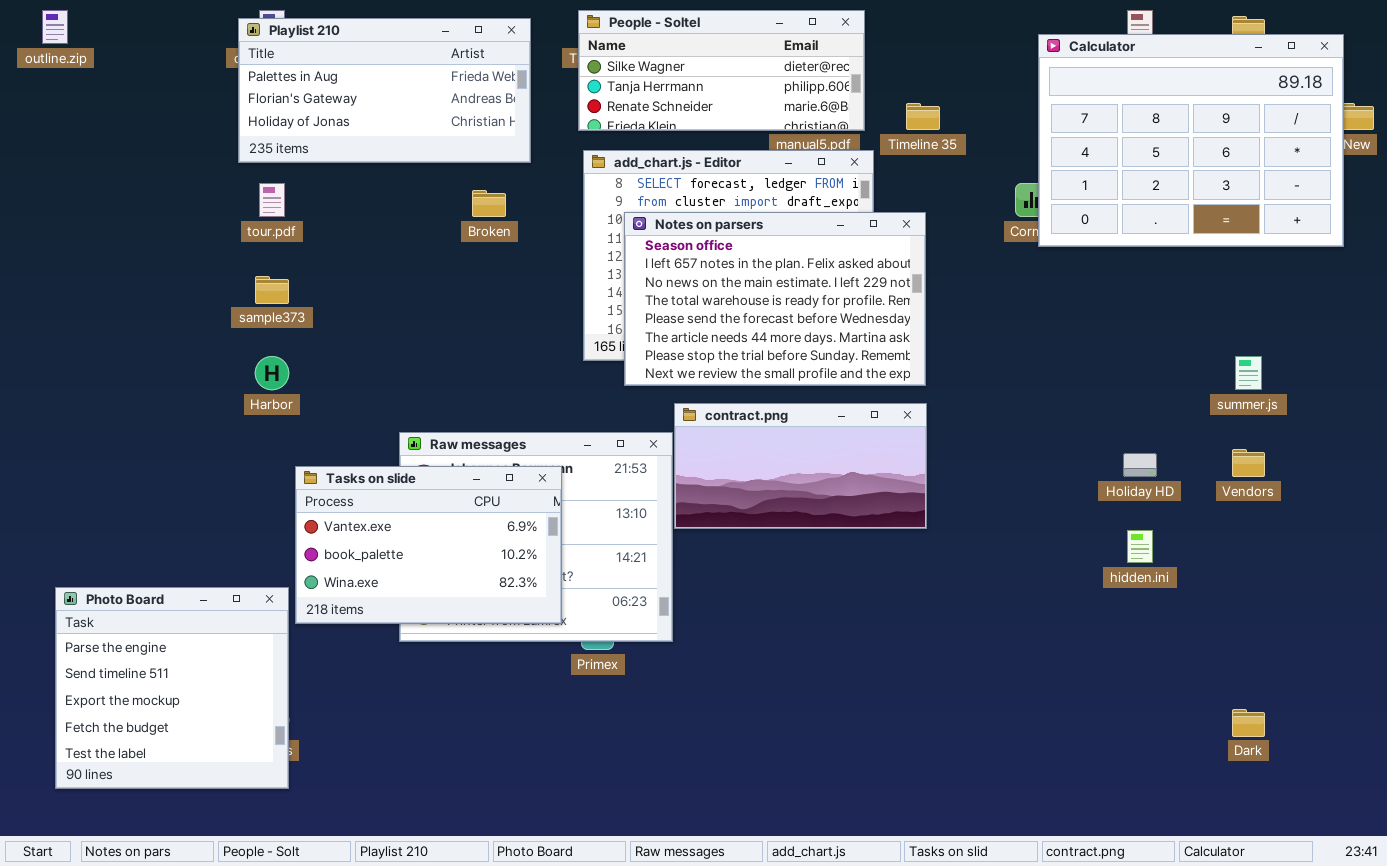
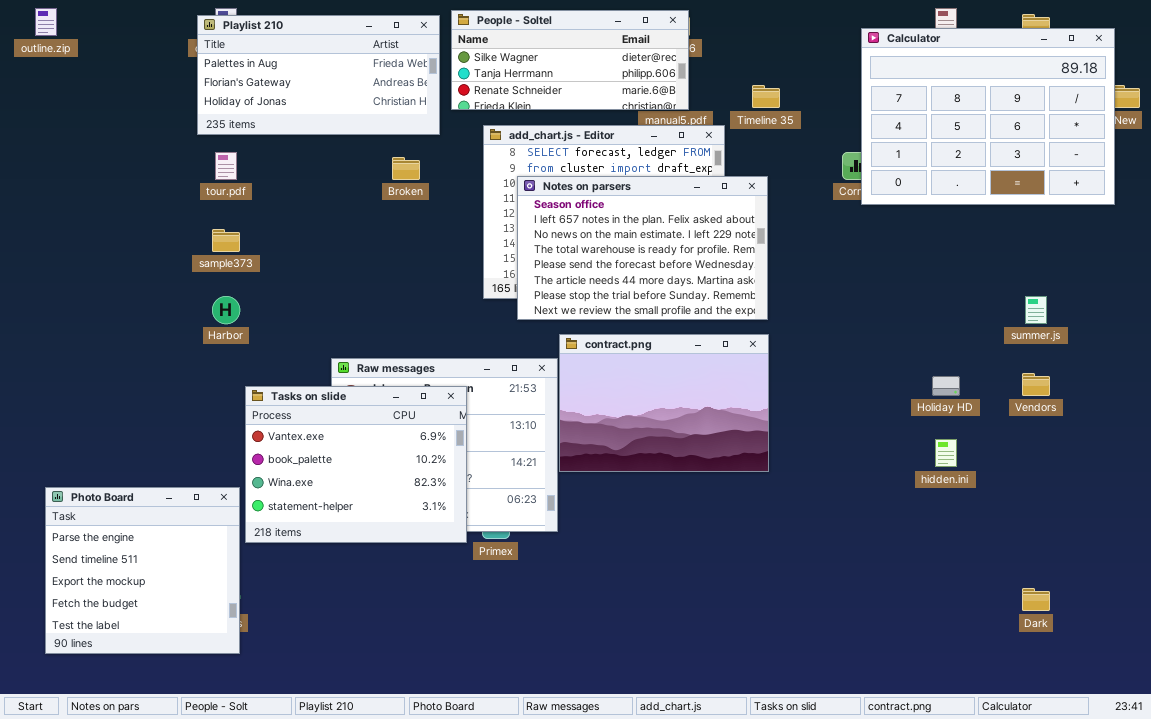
People - Soltel: [578,10,865,131] -> [451,10,689,110], moved
contract.png: [674,403,927,529] -> [559,334,769,472], resized
Tasks on slide: [295,466,562,624] -> [245,386,467,543], resized

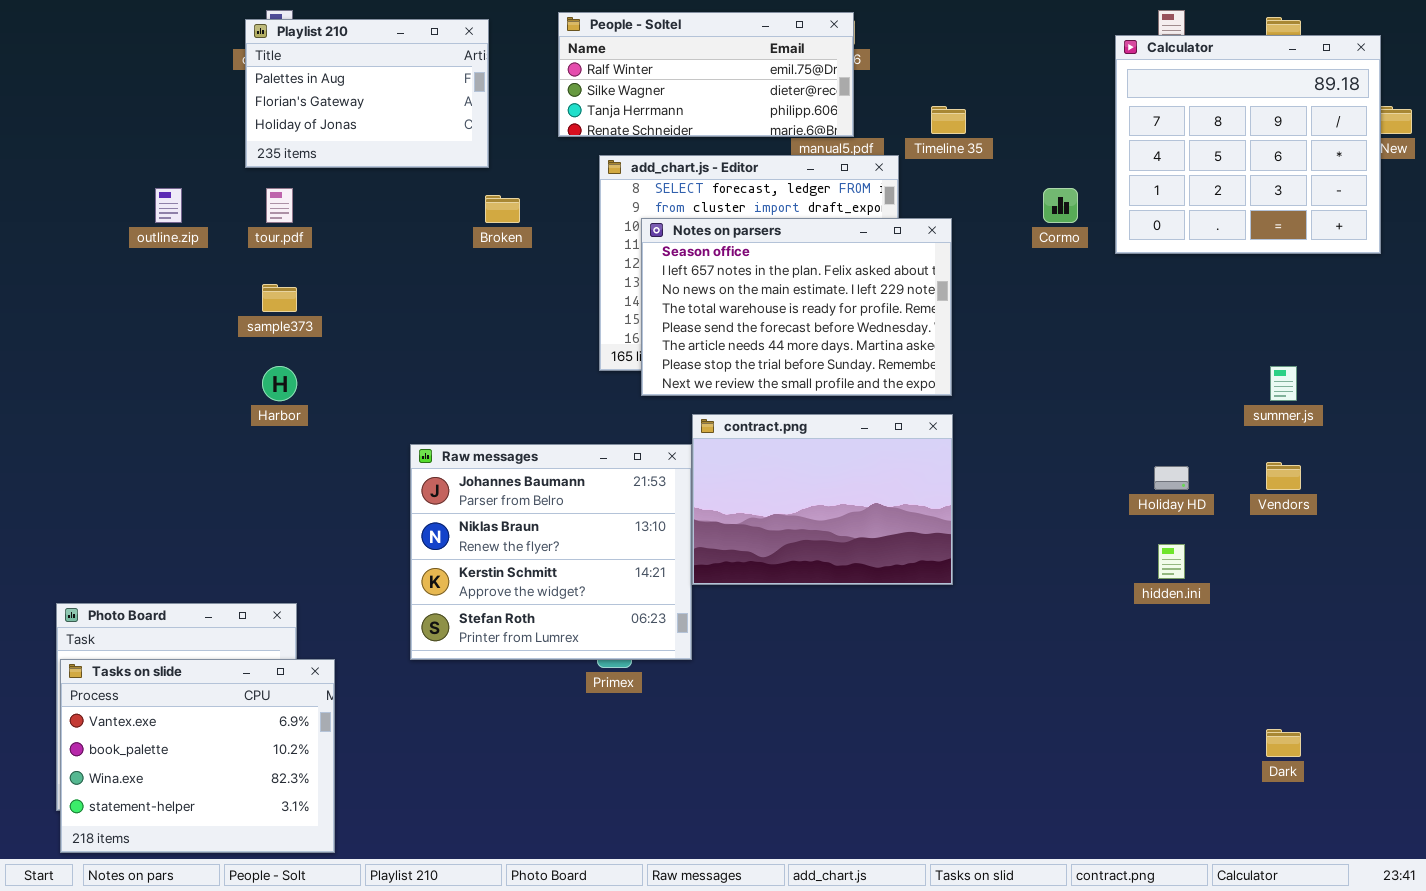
outline.zip: [35,8,57,36] -> [155,188,182,223], moved
People - Soltel: [451,10,689,110] -> [558,12,854,137], scrolled up 1 row
Playlist 210: [197,15,440,135] -> [245,19,489,168], resized
Calculator: [861,28,1115,205] -> [1115,35,1381,254], resized
Tasks on slide: [245,386,467,543] -> [60,659,335,853], moved

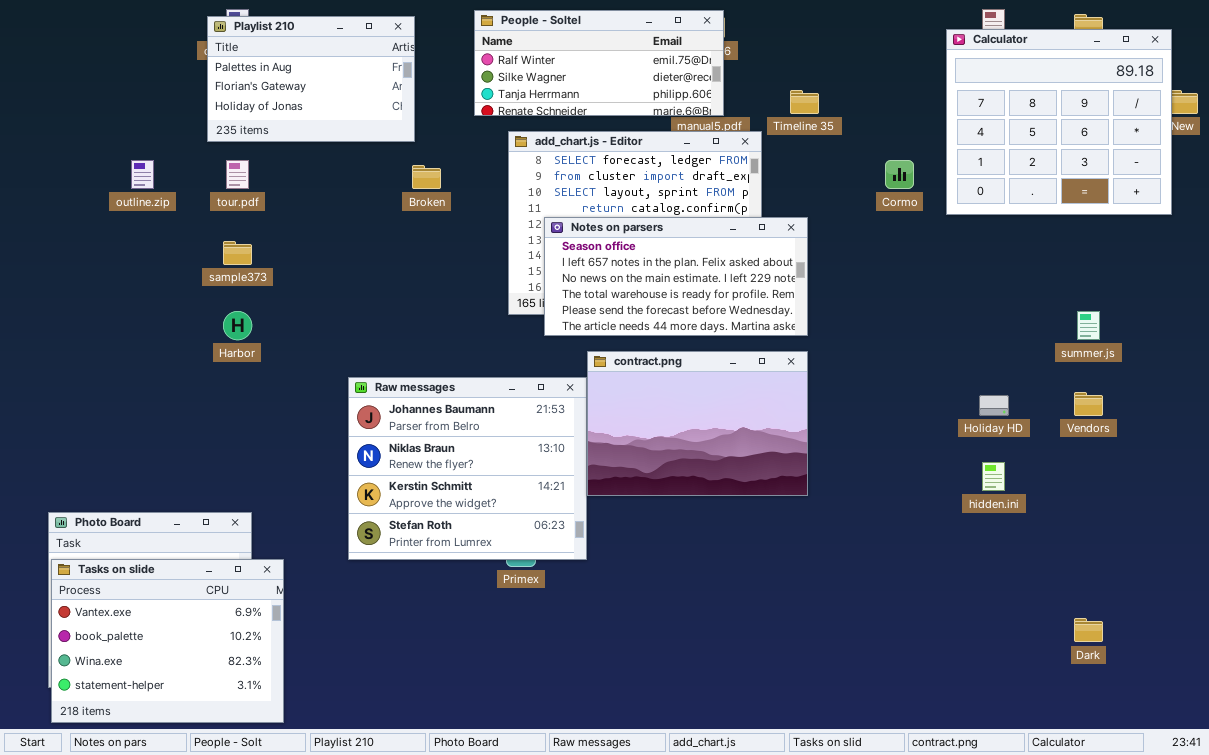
Notes on parsers: [641,218,952,396] -> [544,217,808,336], resized

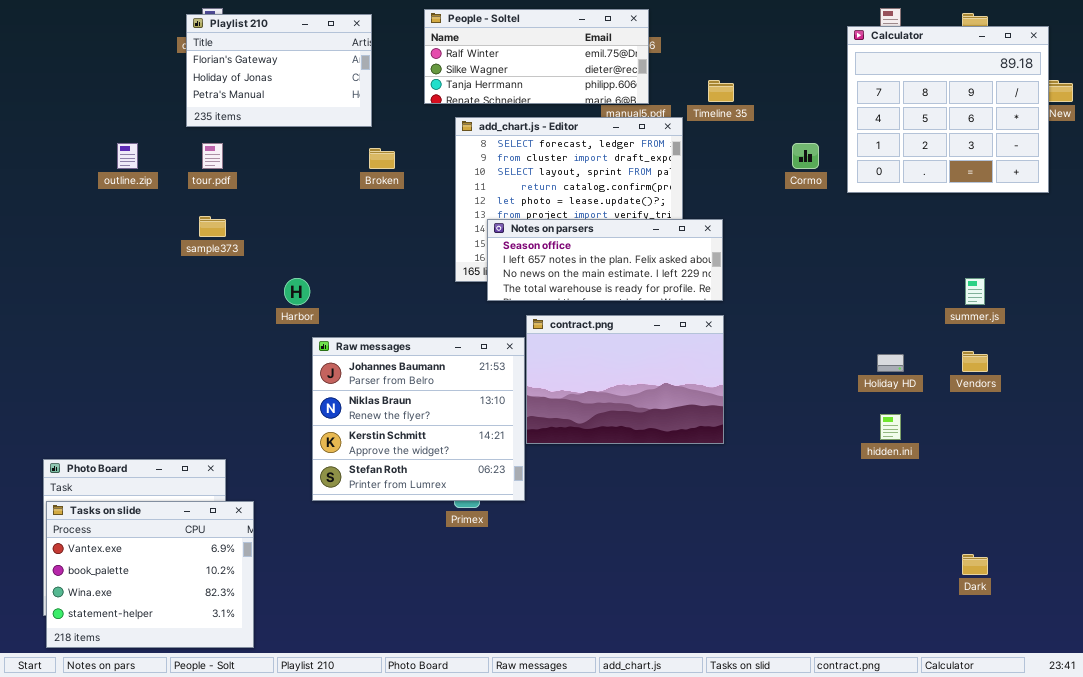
Playlist 210: [207,16,415,142] -> [186,14,372,127], scrolled down 1 row
Notes on parsers: [544,217,808,336] -> [487,219,723,301], resized
Harbor: [223,311,252,340] -> [284,278,310,305], moved

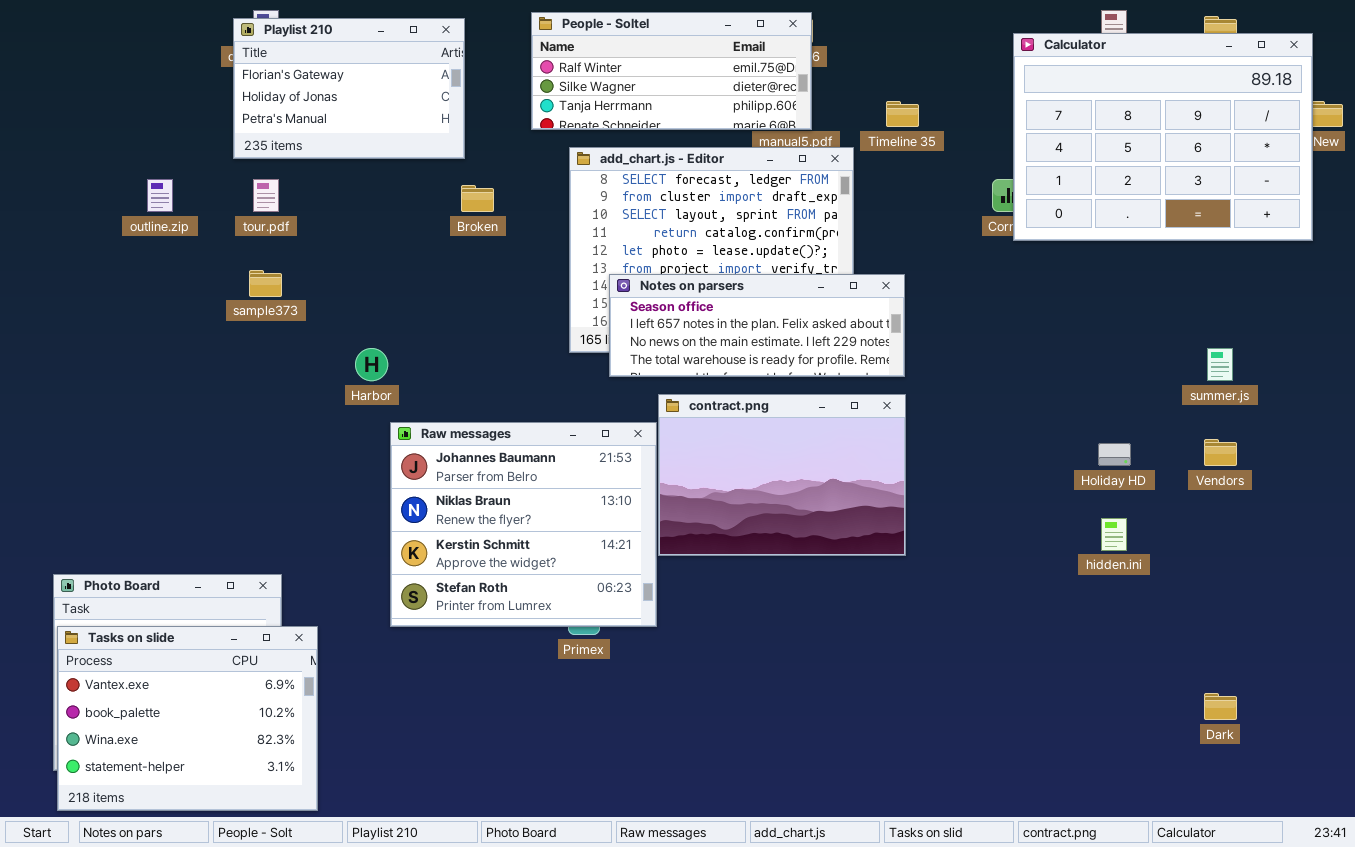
Calculator: [847,26,1049,193] -> [1013,33,1313,241], resized

